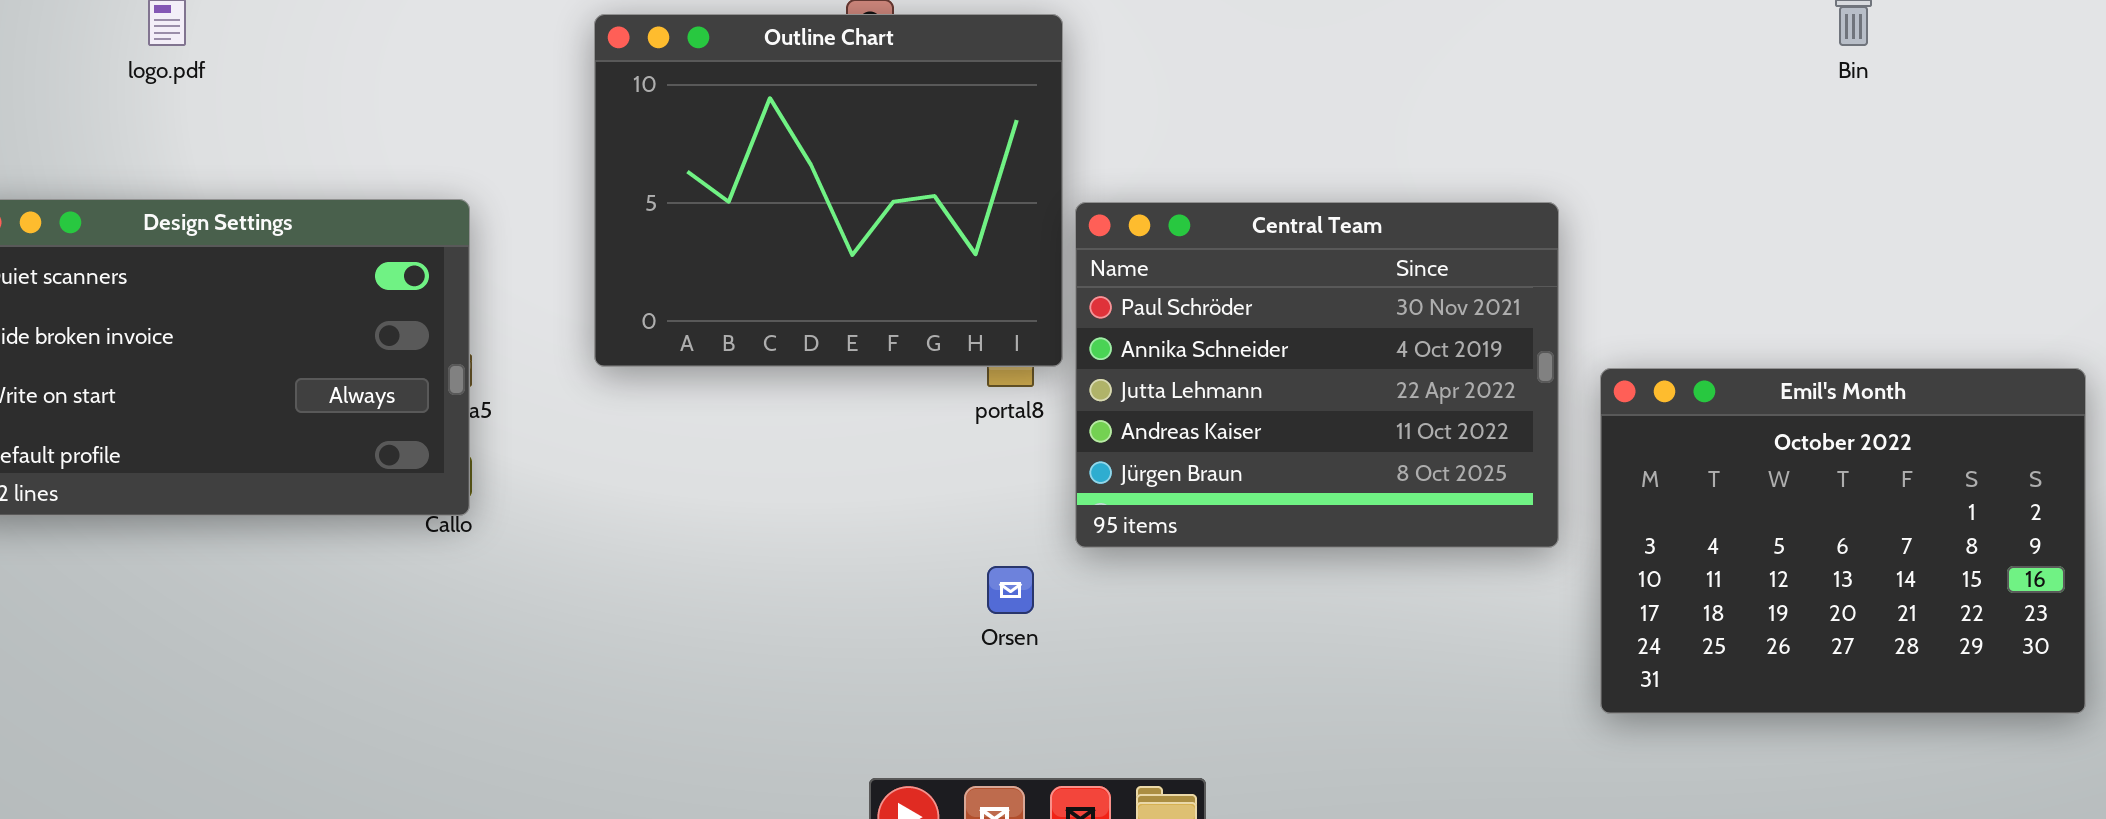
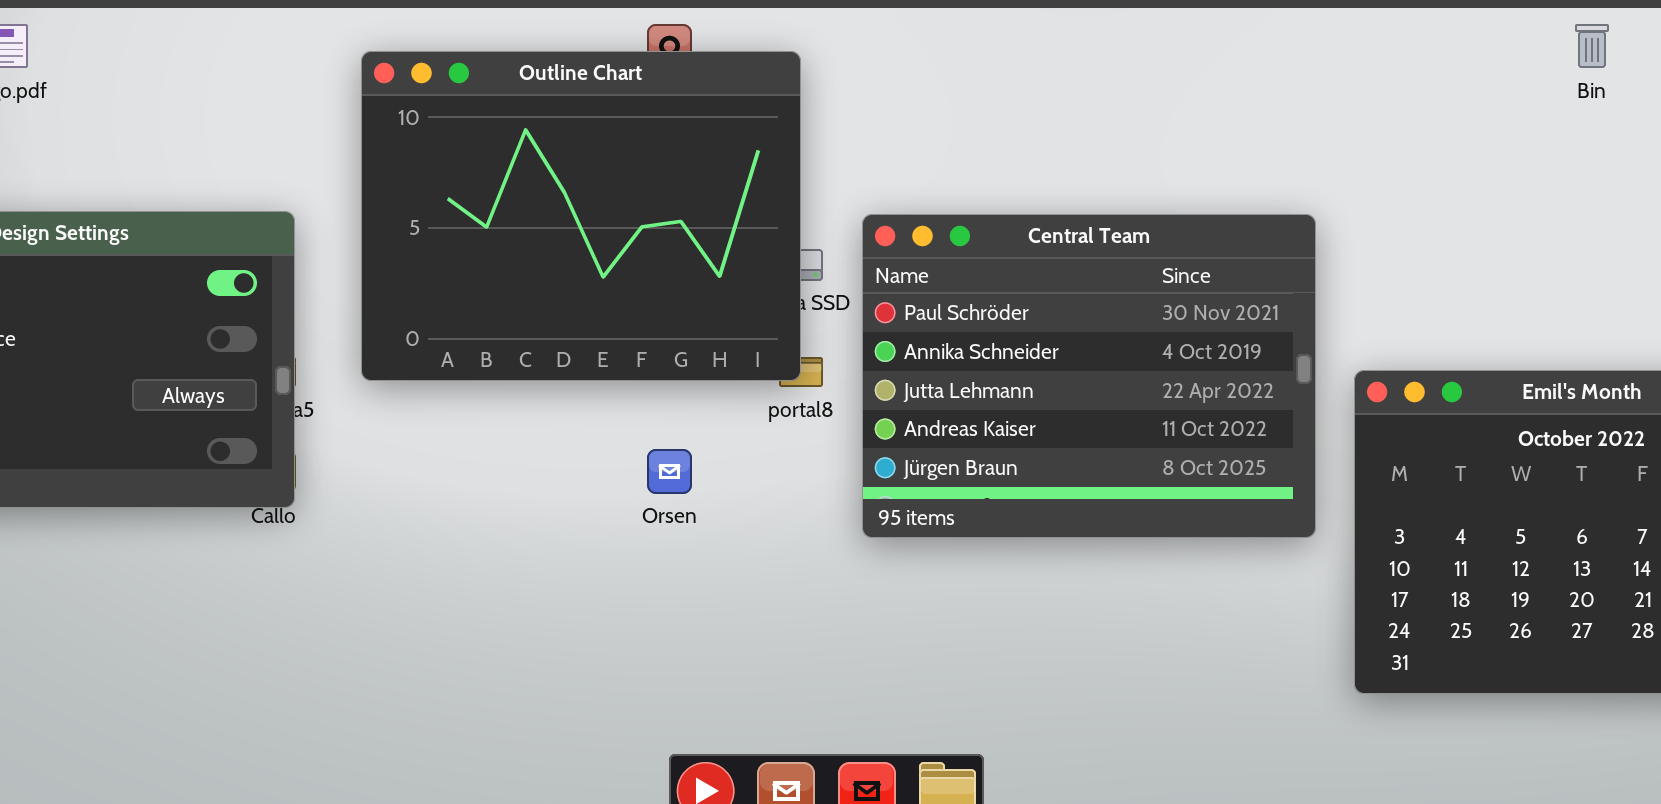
Outline Chart: [594,14,1063,367] -> [361,51,801,381], moved
Orsen: [987,566,1034,614] -> [647,449,692,494], moved

